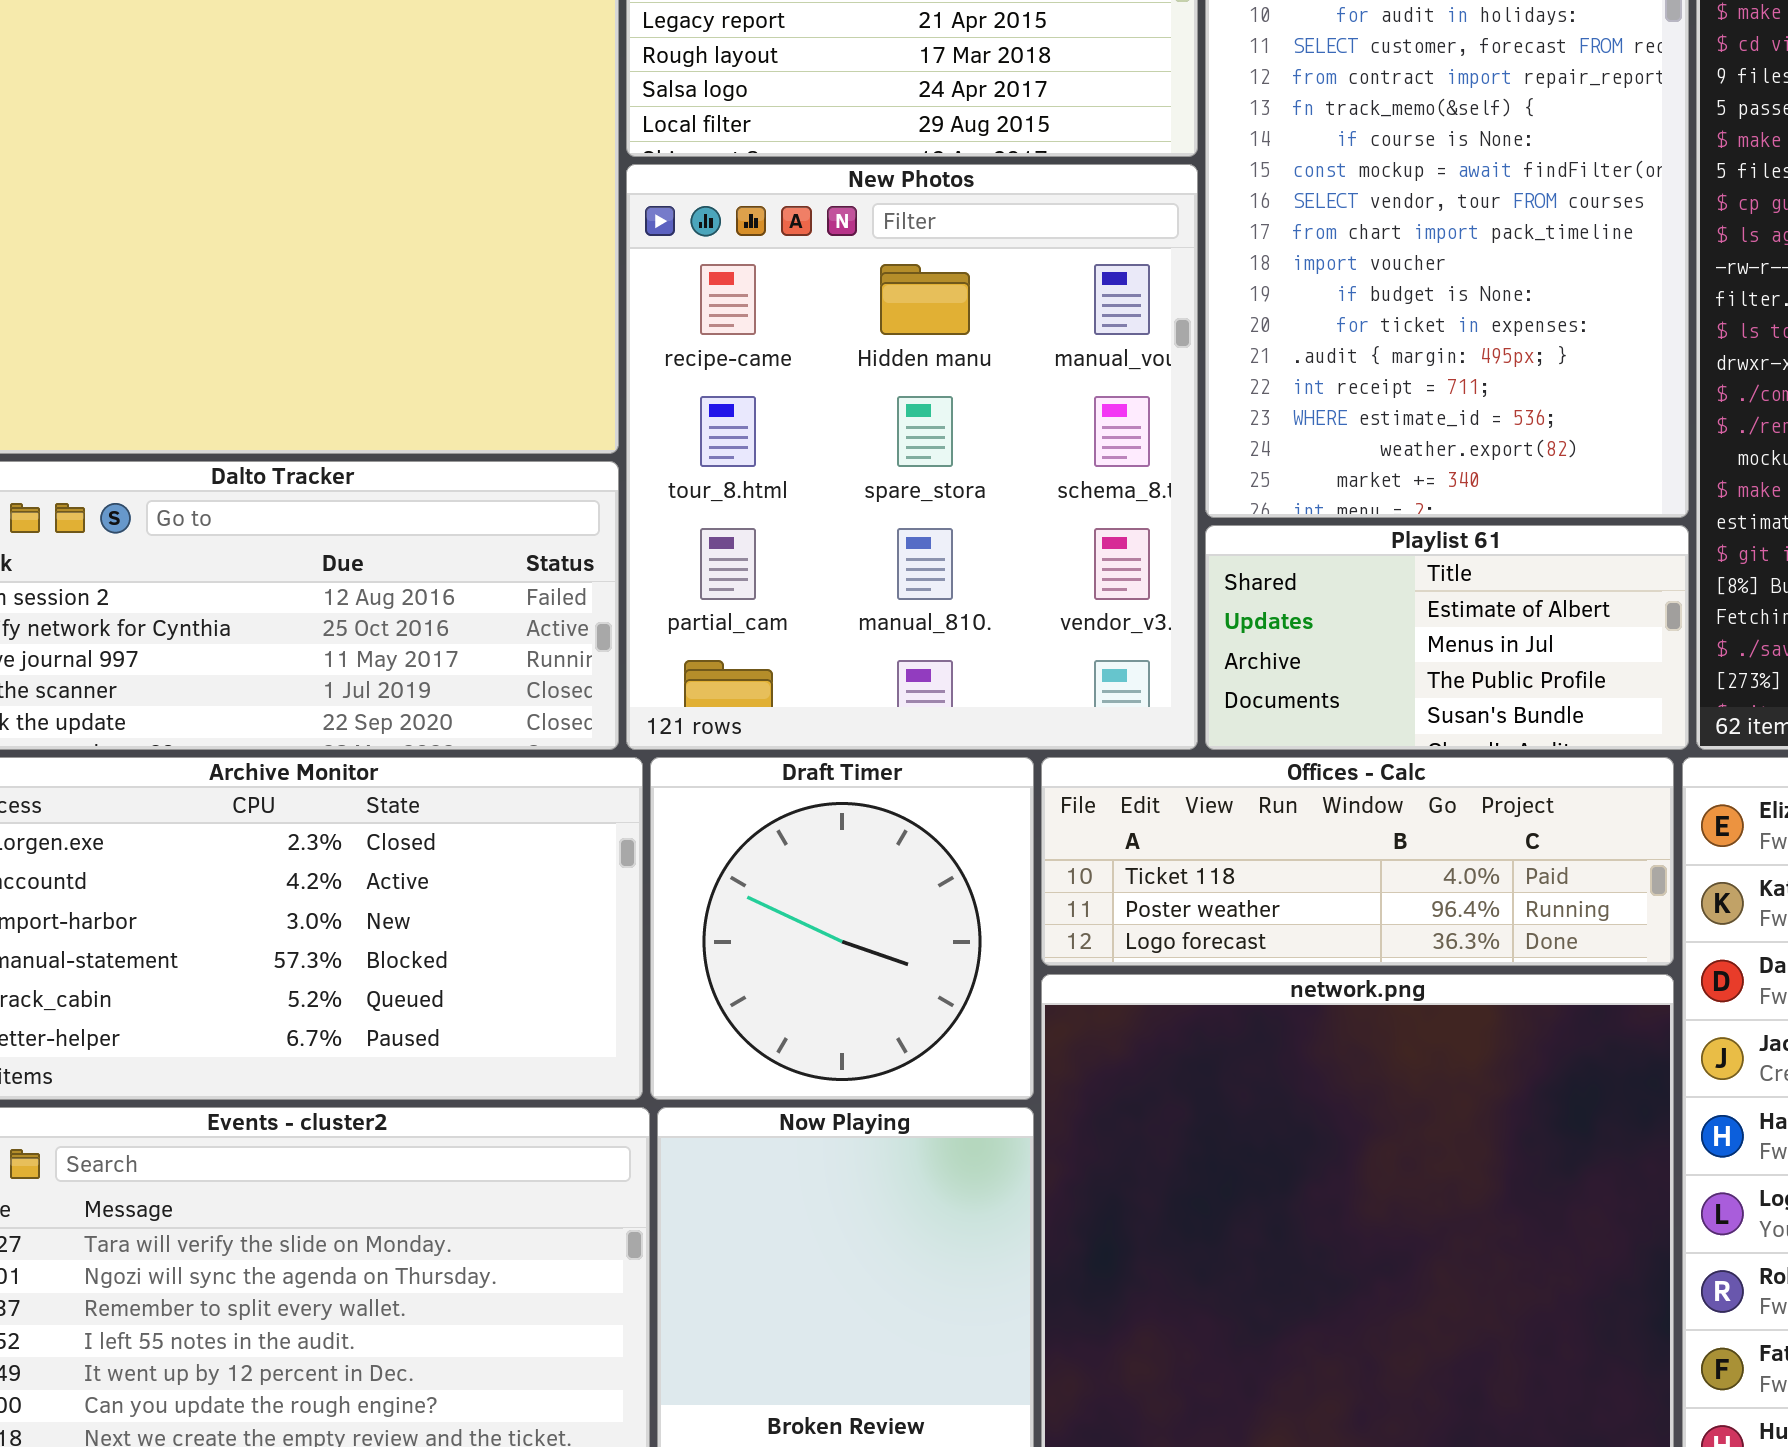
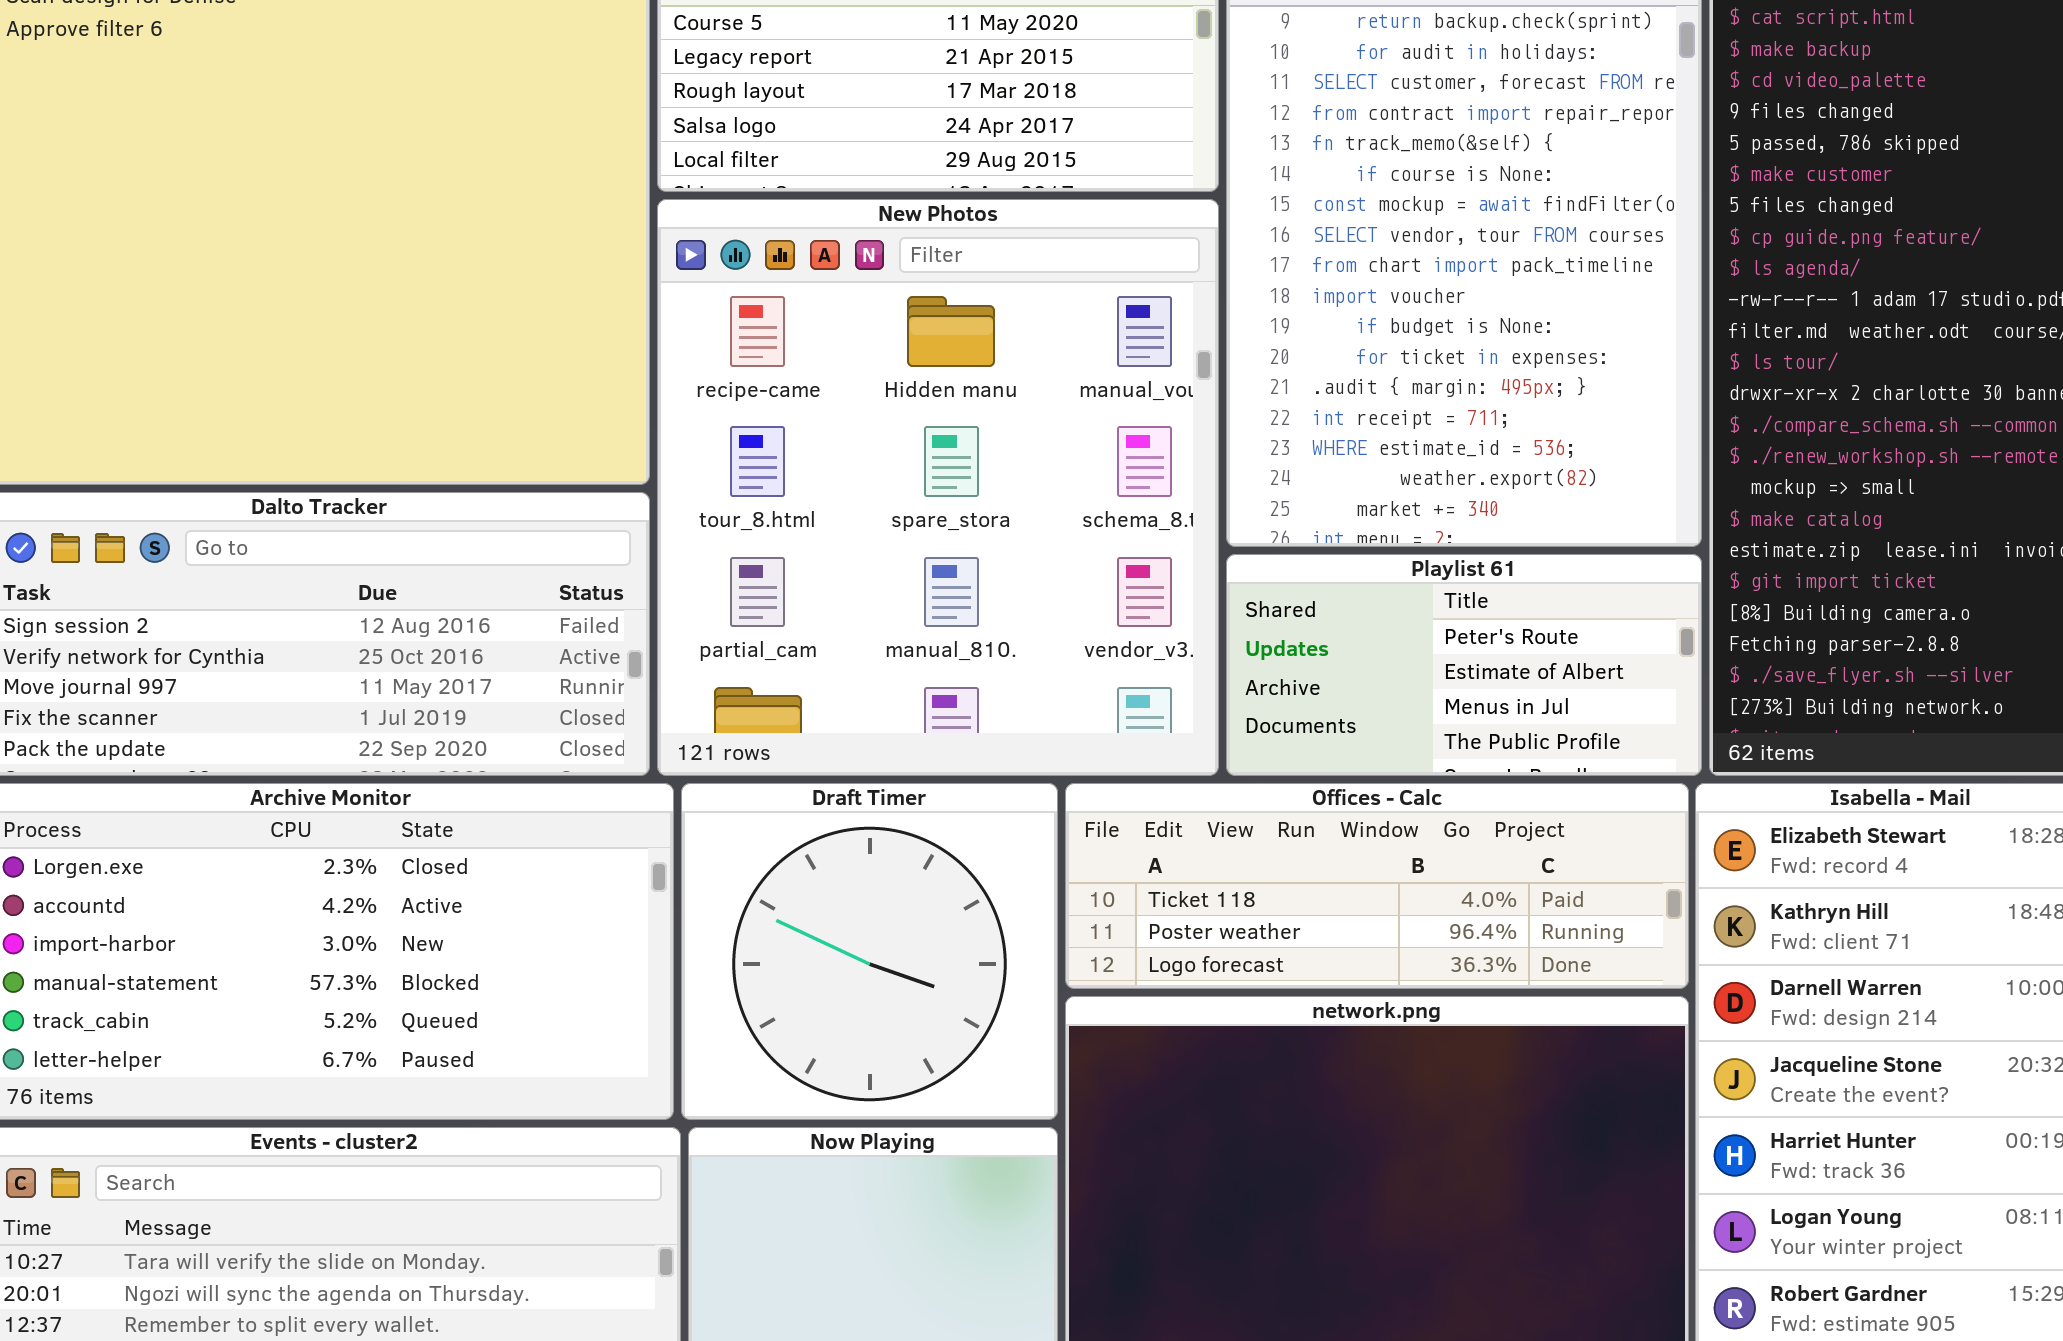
Playlist 61: [1205,525,1689,750] -> [1226,554,1702,776], scrolled up 1 row

